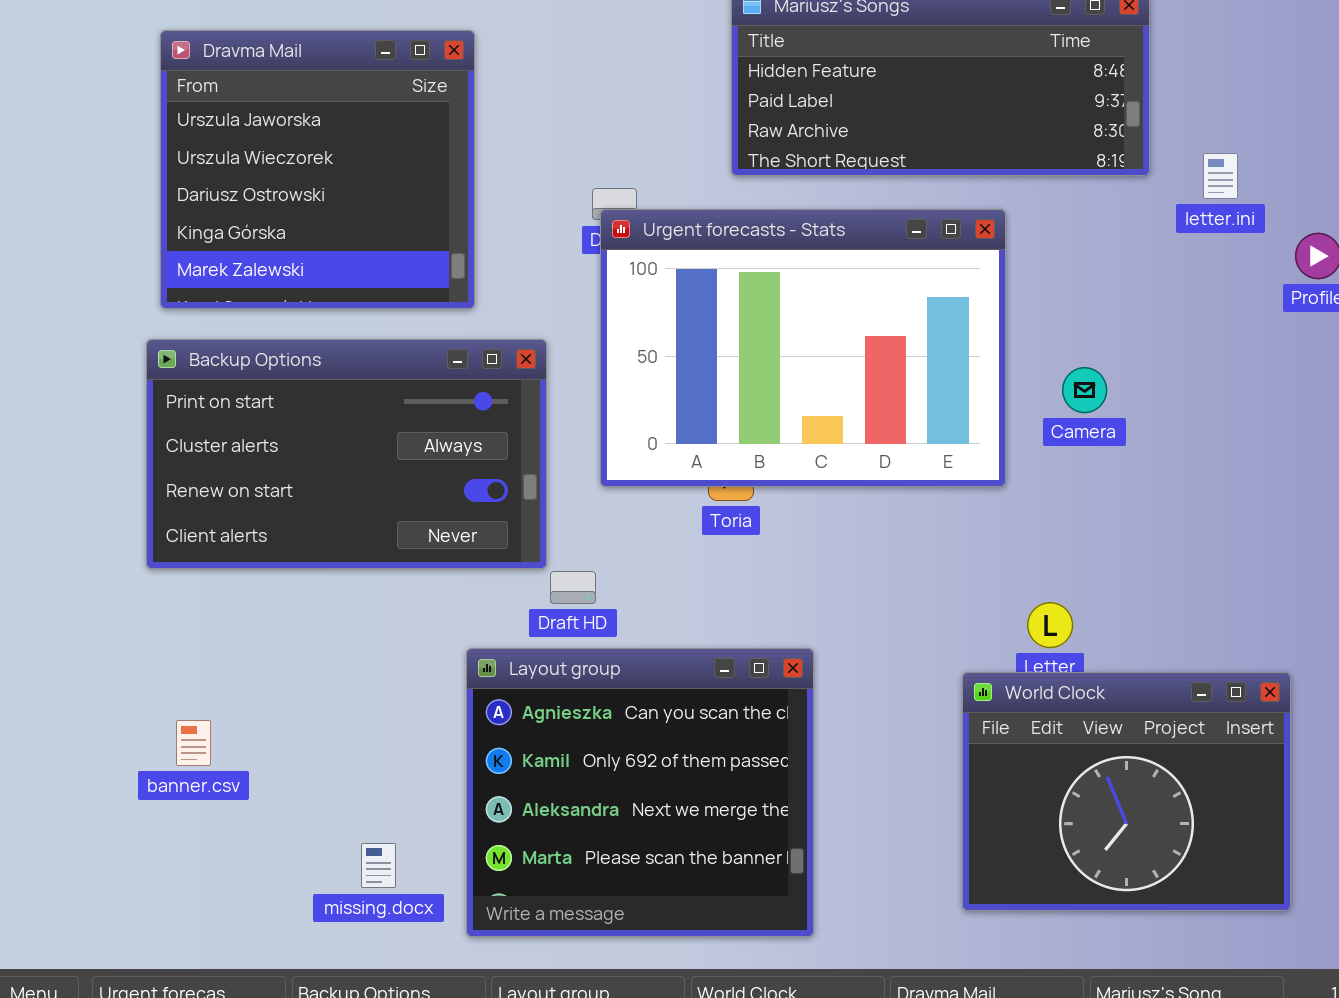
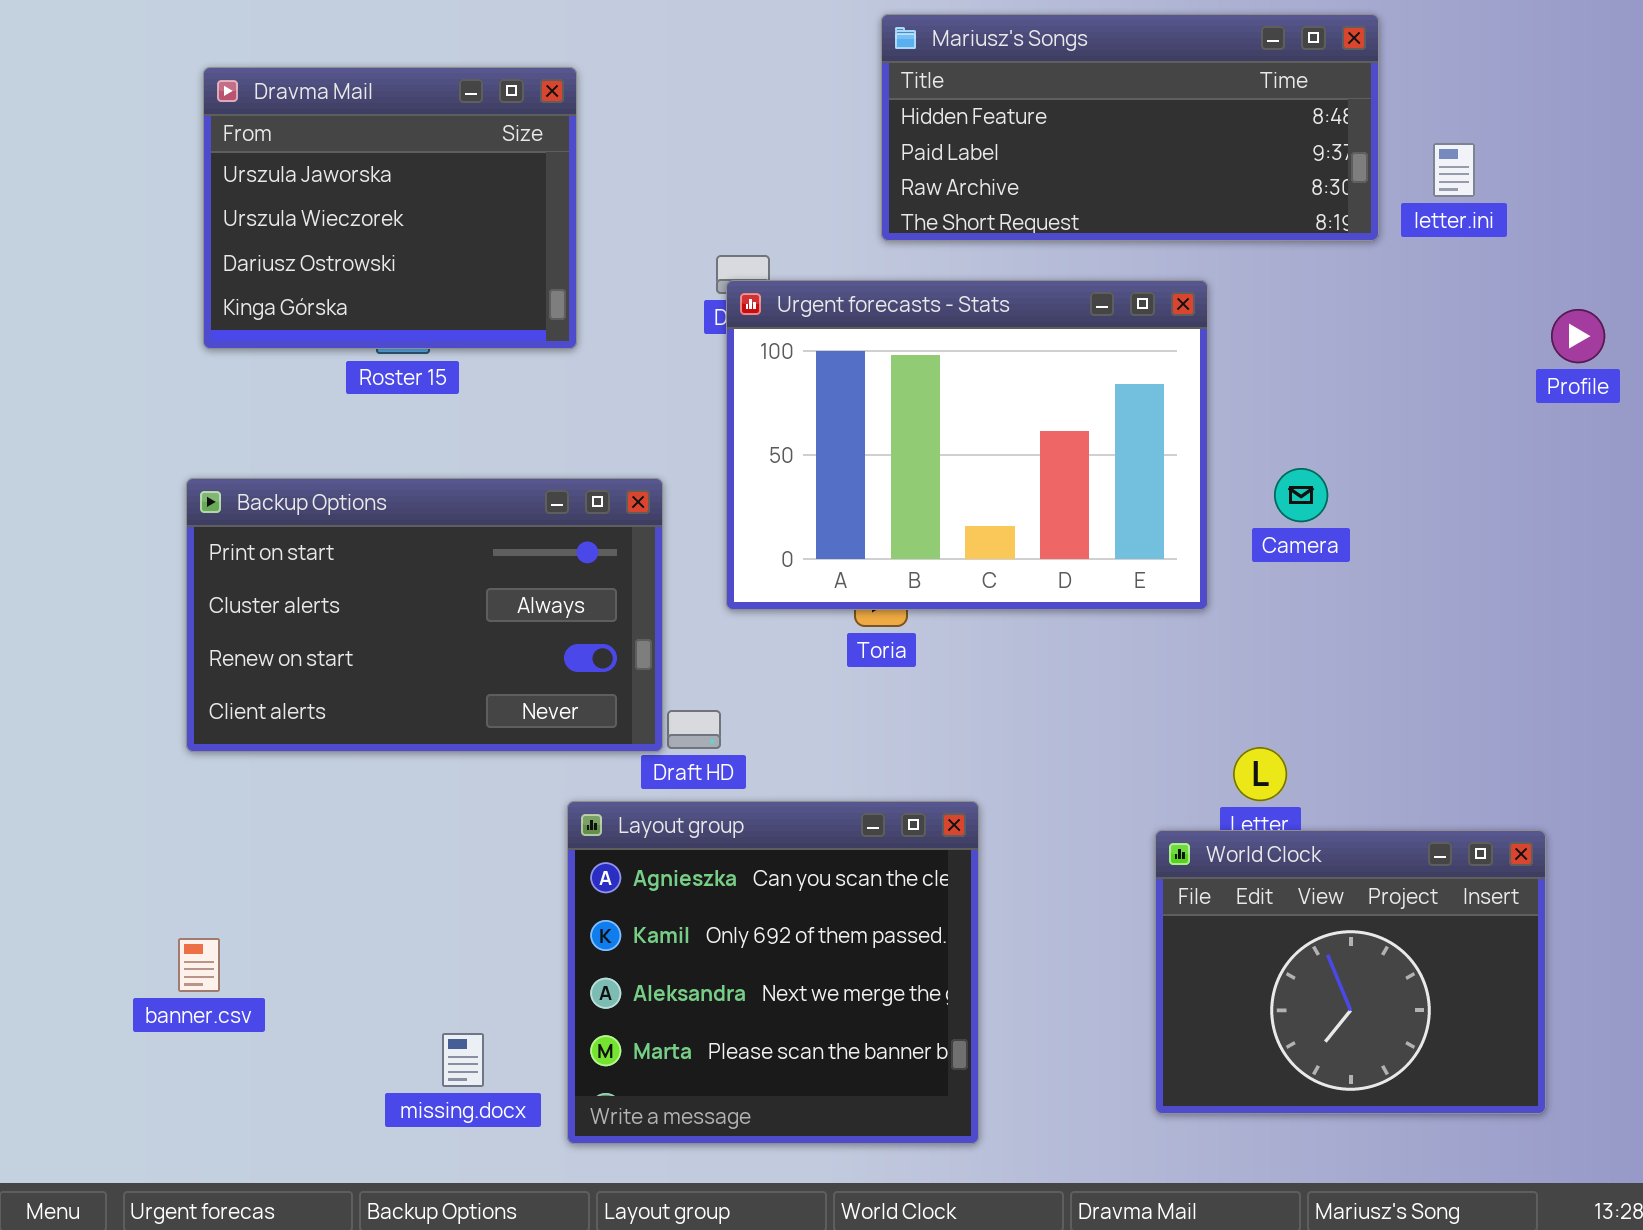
Dravma Mail: [160,30,475,309] -> [203,67,577,349], resized
letter.ini: [1203,153,1238,199] -> [1433,143,1475,197], moved
Backup Options: [146,339,547,569] -> [186,478,663,752], moved
banner.csv: [176,720,211,766] -> [178,938,220,992], moved

